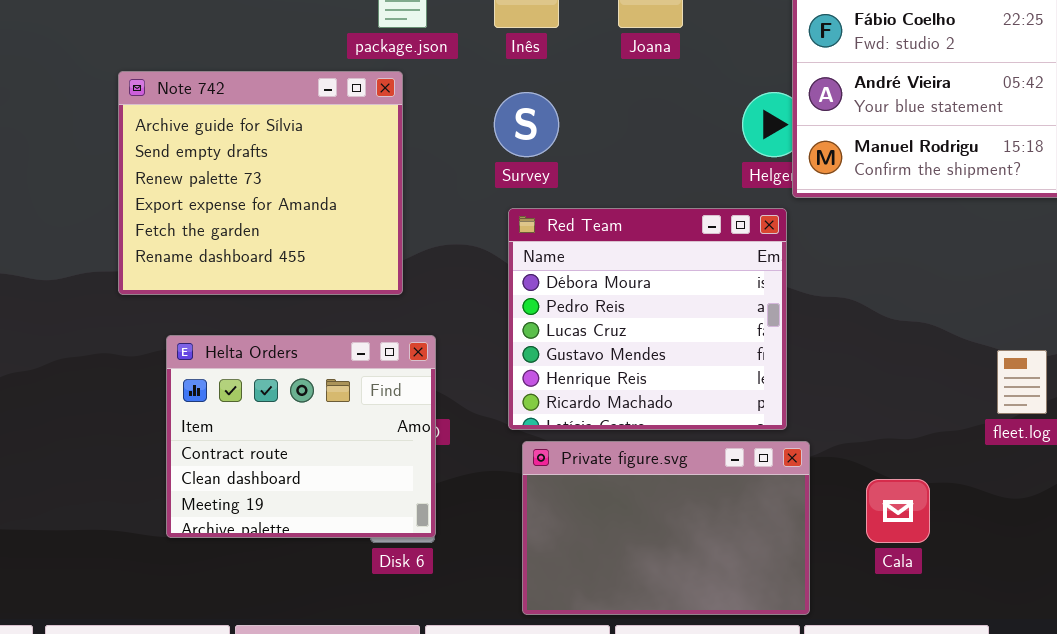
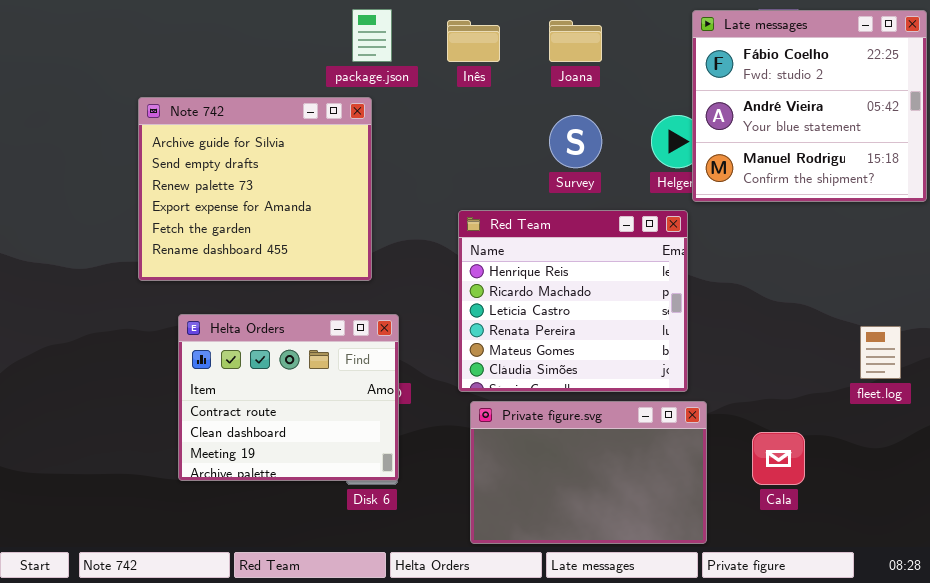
Survey: [494,92,559,157] -> [549,115,602,168], moved
Red Team: [508,208,787,430] -> [458,210,688,392], scrolled down 4 rows

